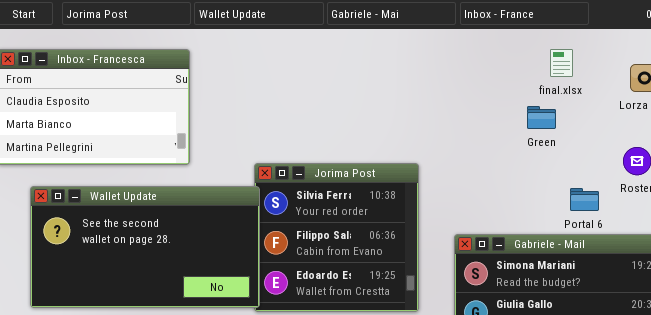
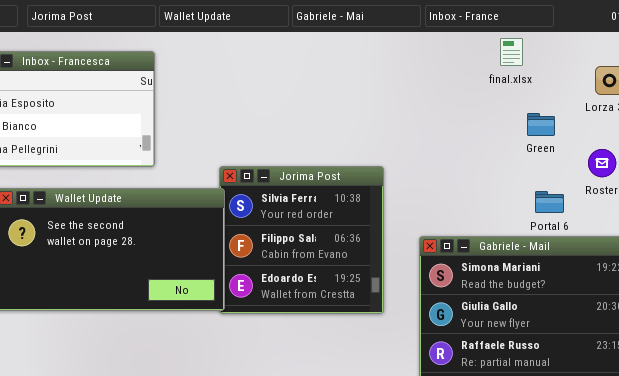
final.xlsx: [550,49,573,77] -> [500,38,523,66], moved
Green: [527,106,556,129] -> [527,113,555,136], moved

